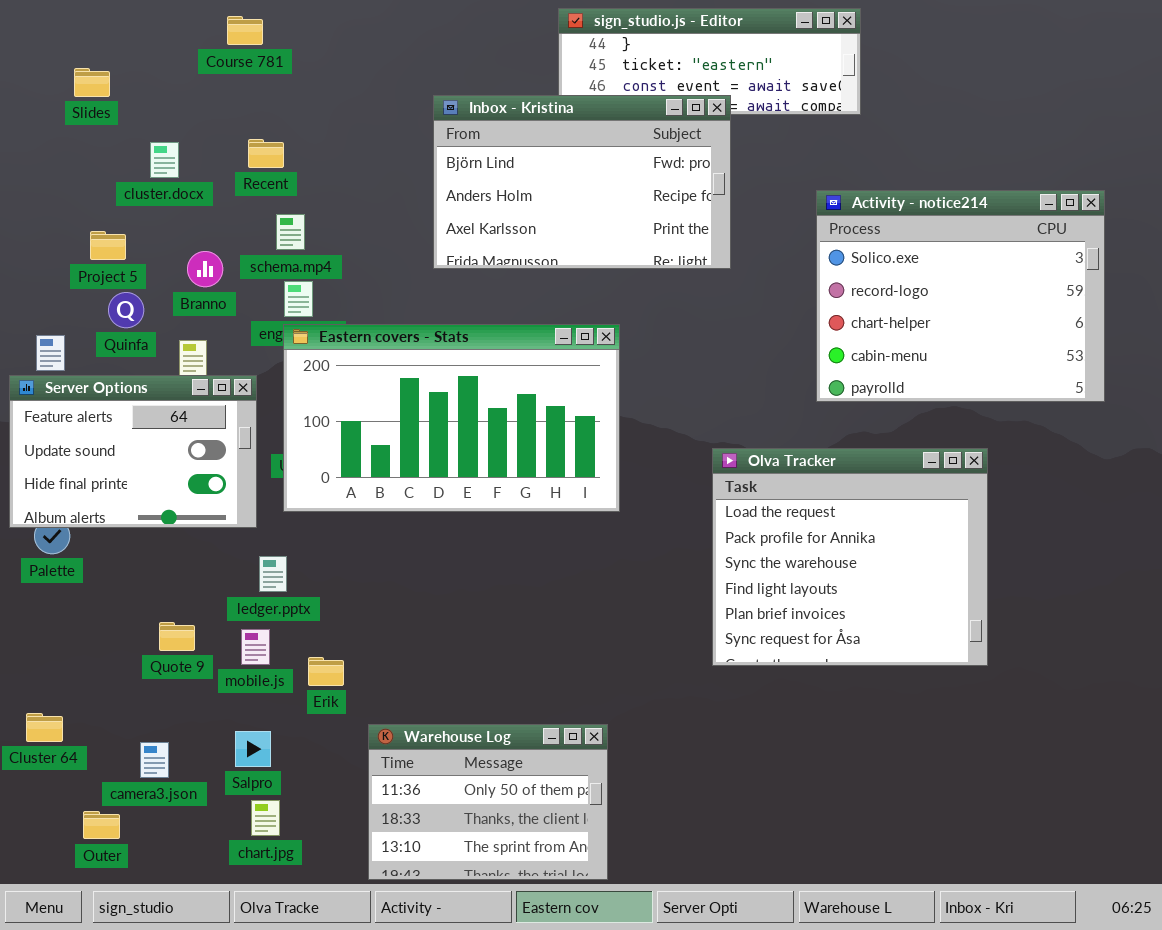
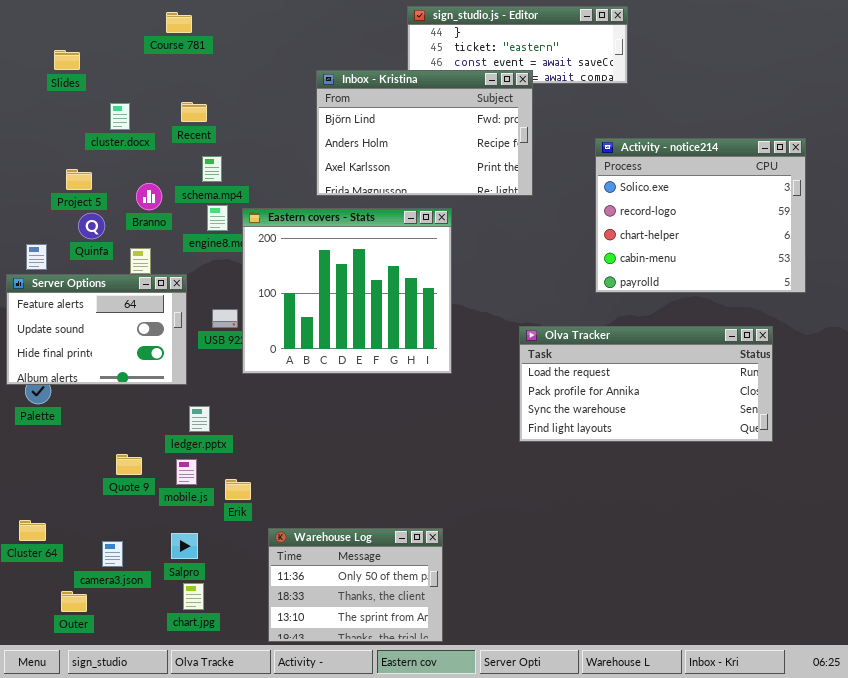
Eastern covers - Stats: [283,324,620,512] -> [242,208,452,374], resized
Olva Tracker: [712,448,988,666] -> [519,326,773,442], resized

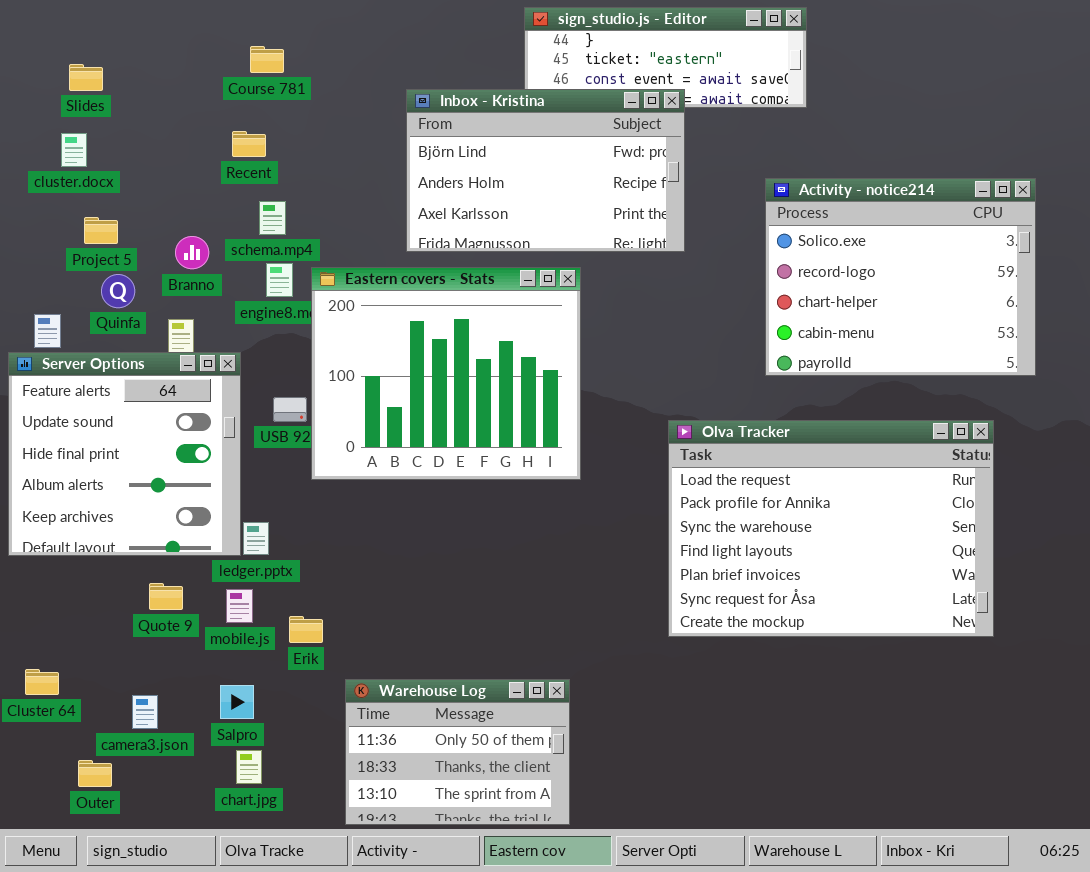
Course 781: [166,12,192,33] -> [250,46,284,73], moved
cluster.docx: [110,103,130,130] -> [61,133,87,167], moved
Server Options: [6,274,187,385] -> [8,352,241,556], resized
Olva Tracker: [519,326,773,442] -> [668,420,994,637], resized

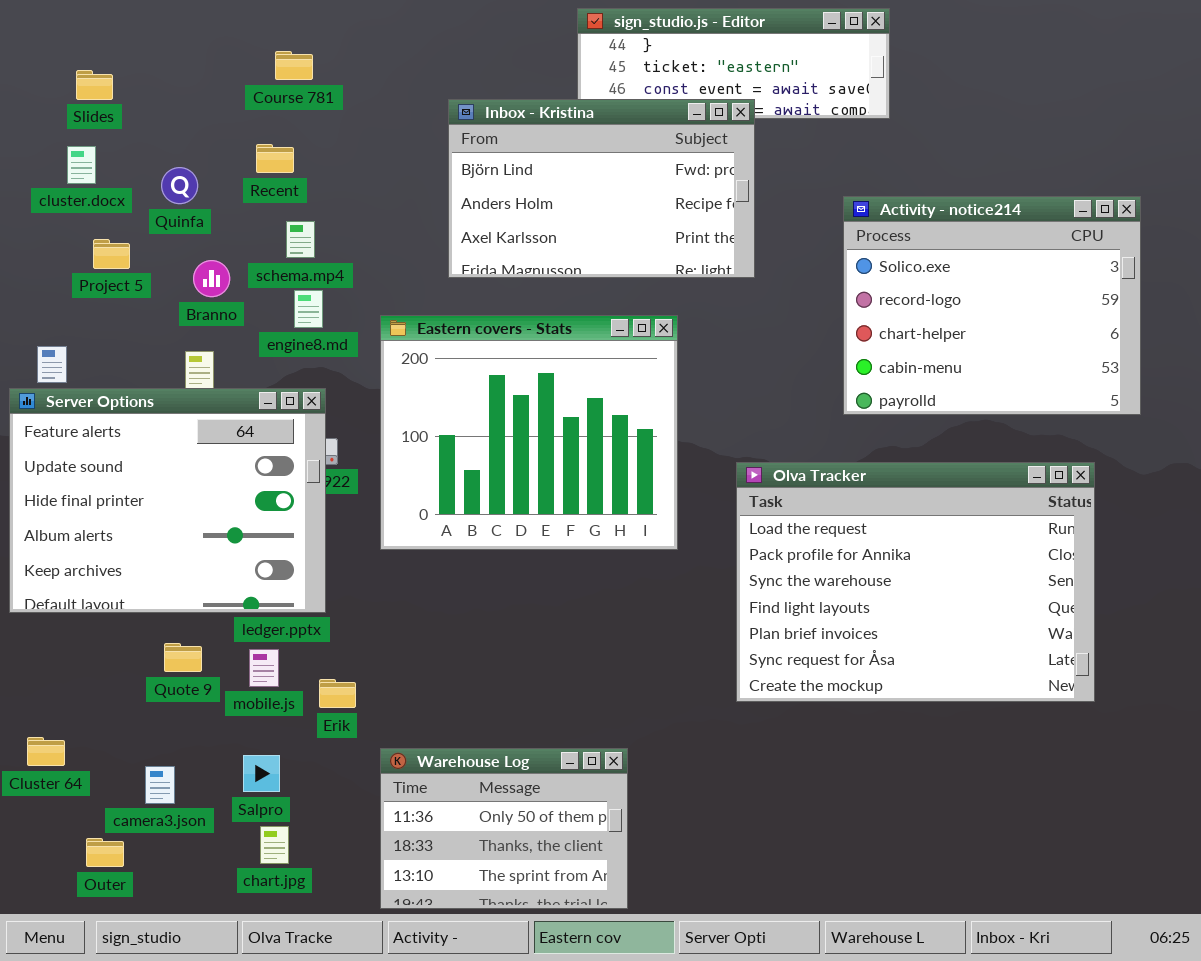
Eastern covers - Stats: [311,267,581,480] -> [380,315,678,550], moved
Quinfa: [101,274,135,308] -> [161,167,198,204], moved
Server Options: [8,352,241,556] -> [9,388,326,613], resized

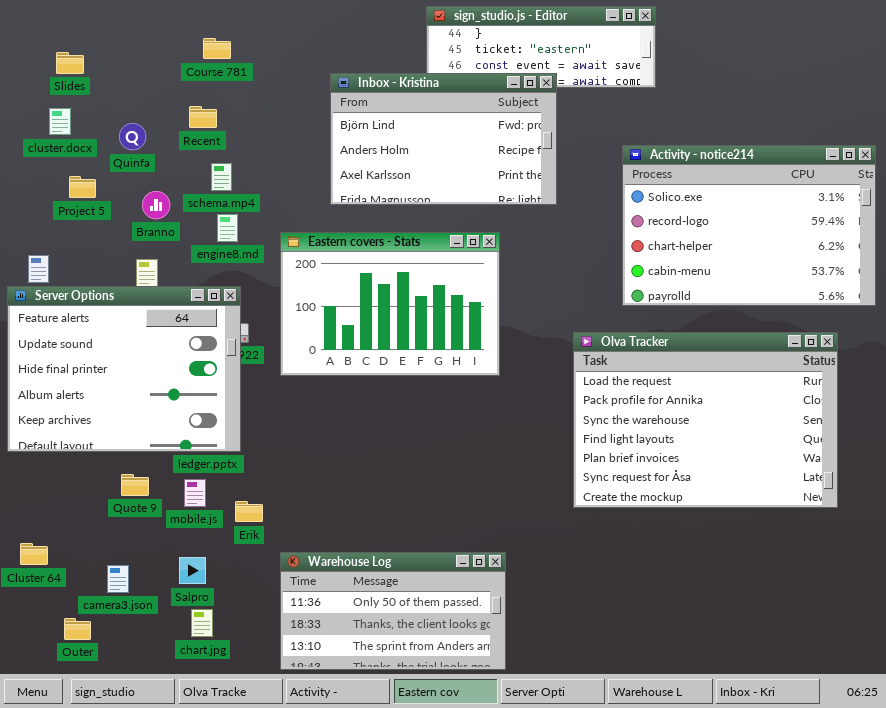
Activity - notice214: [843,196,1141,415] -> [622,145,876,306], resized
Eastern covers - Stats: [380,315,678,550] -> [280,232,500,376], resized
Olva Tracker: [736,462,1095,702] -> [573,332,838,508], moved
Warehouse Log: [380,748,628,909] -> [280,552,506,670], resized

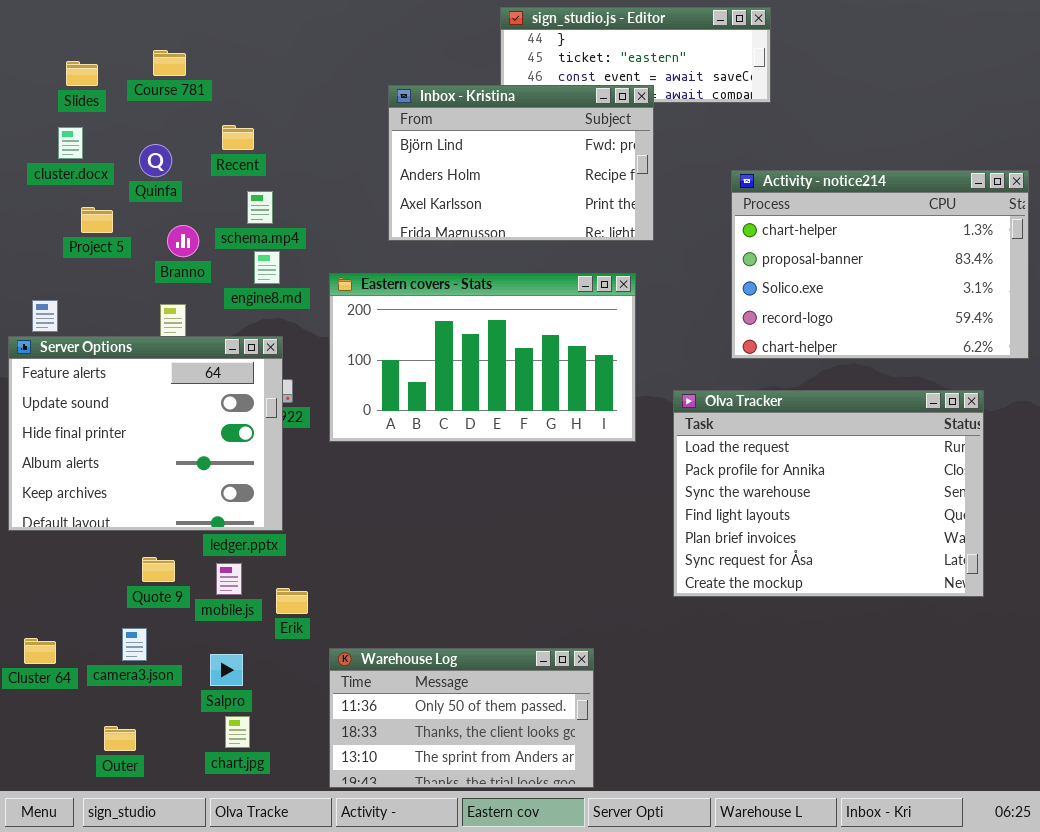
Course 781: [203,38,231,59] -> [153,50,186,76], moved
Activity - notice214: [622,145,876,306] -> [731,170,1029,359], scrolled up 2 rows
Eastern covers - Stats: [280,232,500,376] -> [329,273,636,442], resized
camera3.json: [107,565,129,593] -> [122,628,147,661], moved
Outer: [64,618,91,640] -> [104,726,136,751], moved

